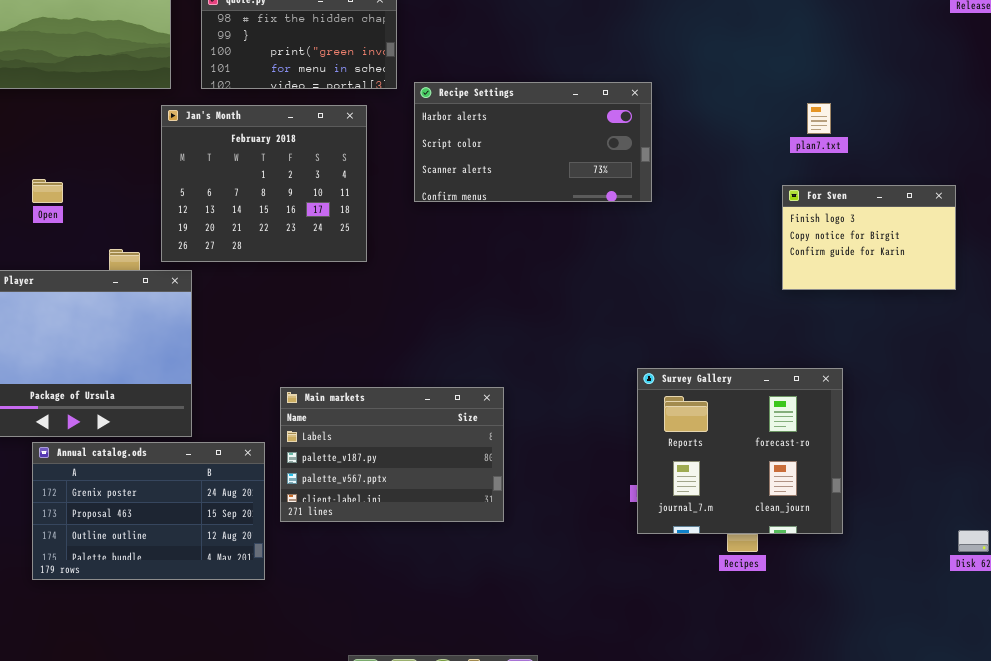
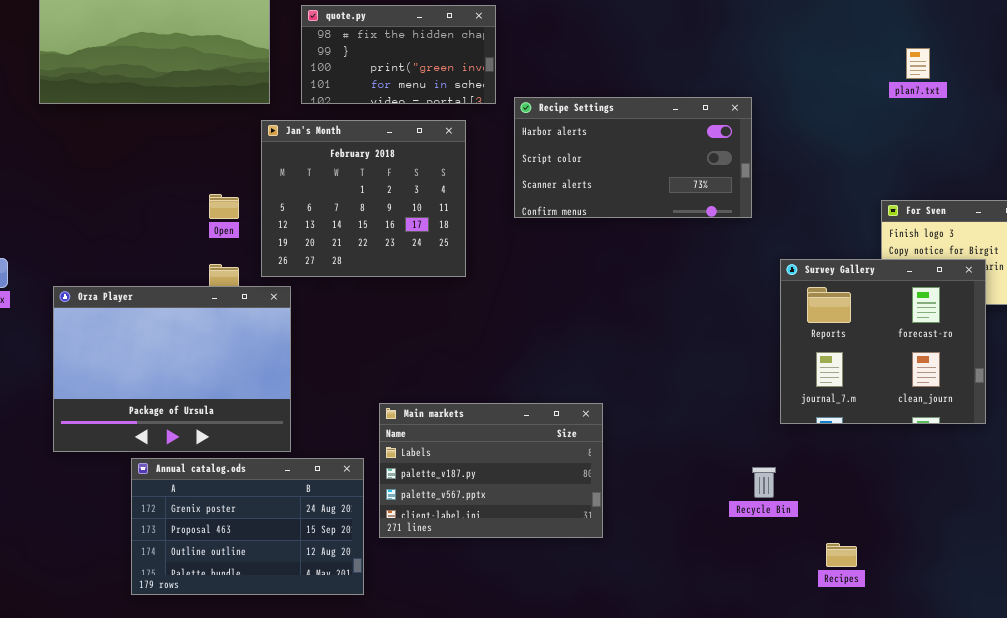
plan7.txt: [807,103,831,134] -> [906,48,930,79], moved
Open: [32,179,63,203] -> [209,194,239,219], moved
Survey Gallery: [637,368,843,534] -> [780,259,986,424], moved

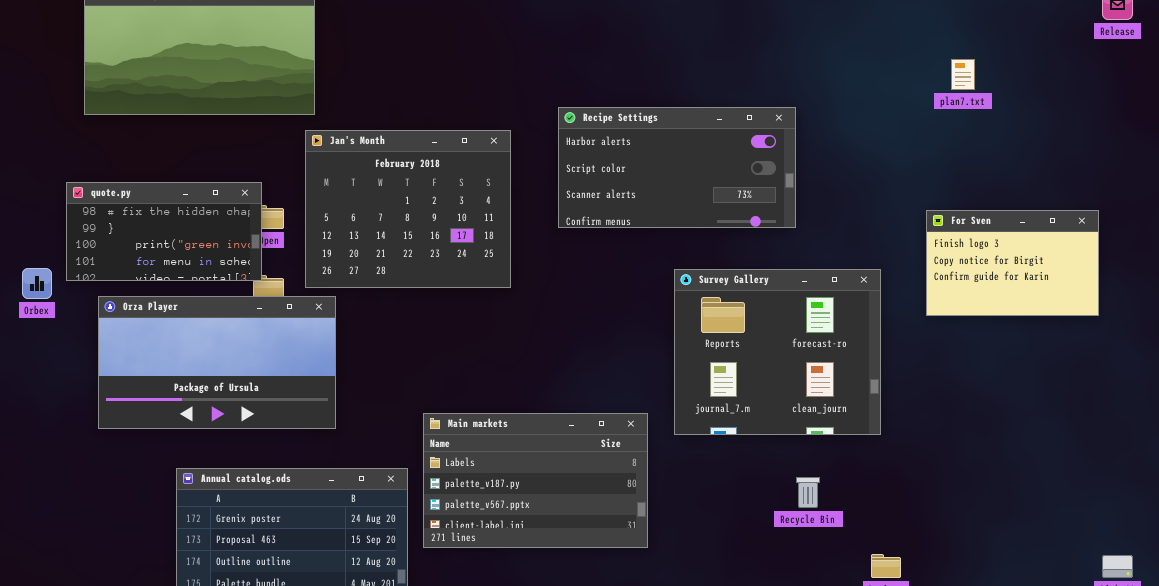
quote.py: [301,5,496,104] -> [66,182,262,281], moved
Survey Gallery: [780,259,986,424] -> [674,269,881,435], moved
Orza Player: [53,286,291,452] -> [98,296,336,429], resized

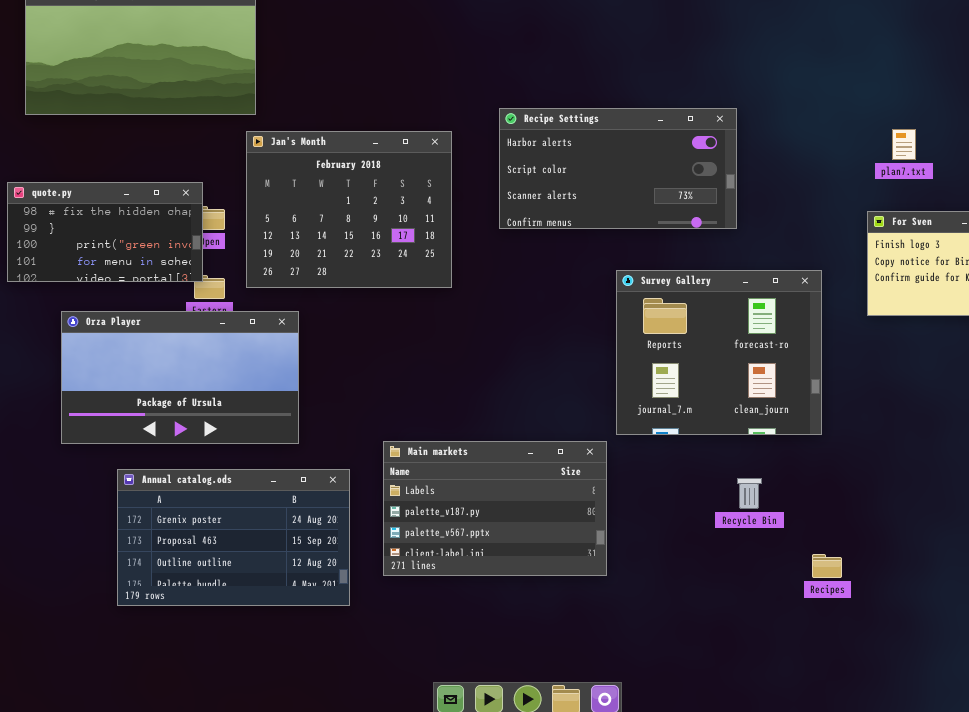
plan7.txt: [951,59,975,90] -> [892,129,916,160], moved
Orza Player: [98,296,336,429] -> [61,311,299,444], moved
Main markets: [423,413,648,548] -> [383,441,607,576], moved

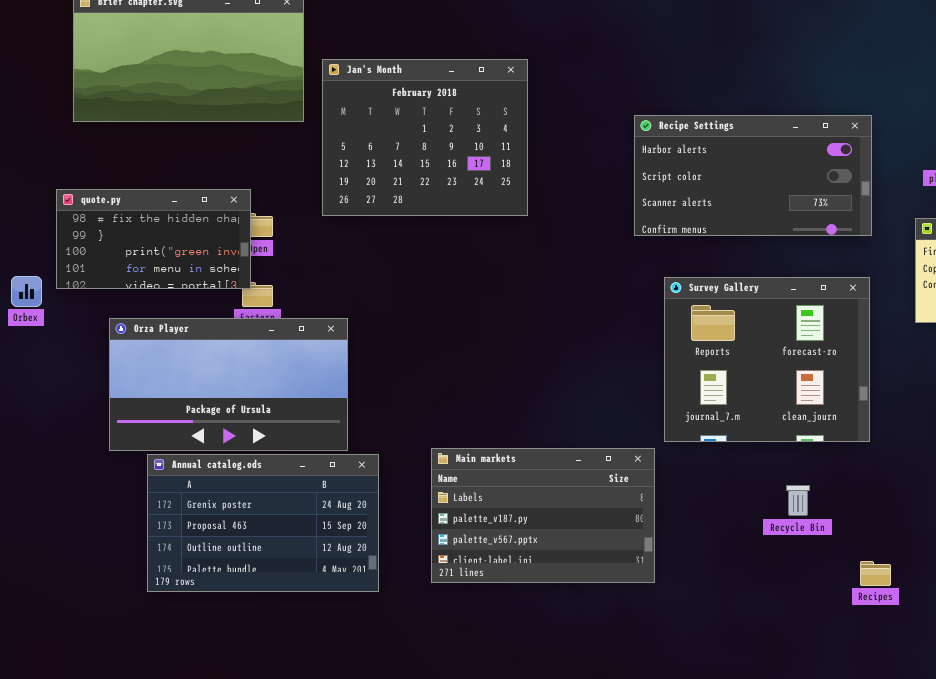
Recipe Settings: [499,108,737,229] -> [634,115,872,236], moved
Jan's Month: [246,131,452,288] -> [322,59,528,216], moved
Annual catalog.ods: [117,469,350,606] -> [147,454,379,592], moved

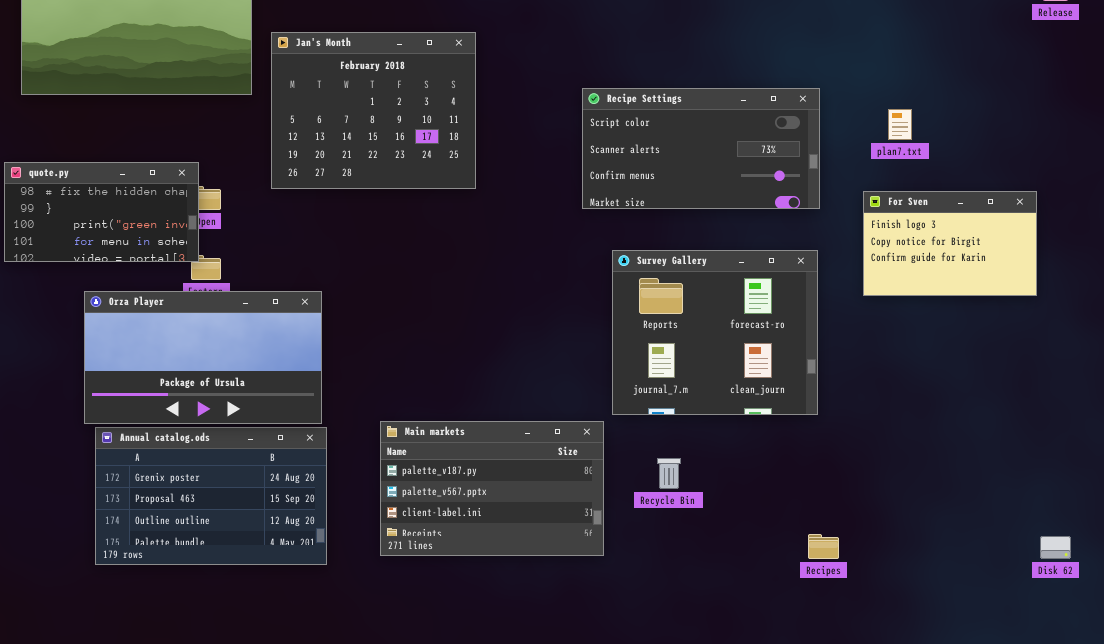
Recipe Settings: [634,115,872,236] -> [582,88,820,209], scrolled down 1 row
Orza Player: [109,318,348,451] -> [84,291,322,424], moved
Main markets: [431,448,655,583] -> [380,421,604,556], scrolled down 1 row
Recycle Bin: [786,485,810,516] -> [657,458,681,489], moved

